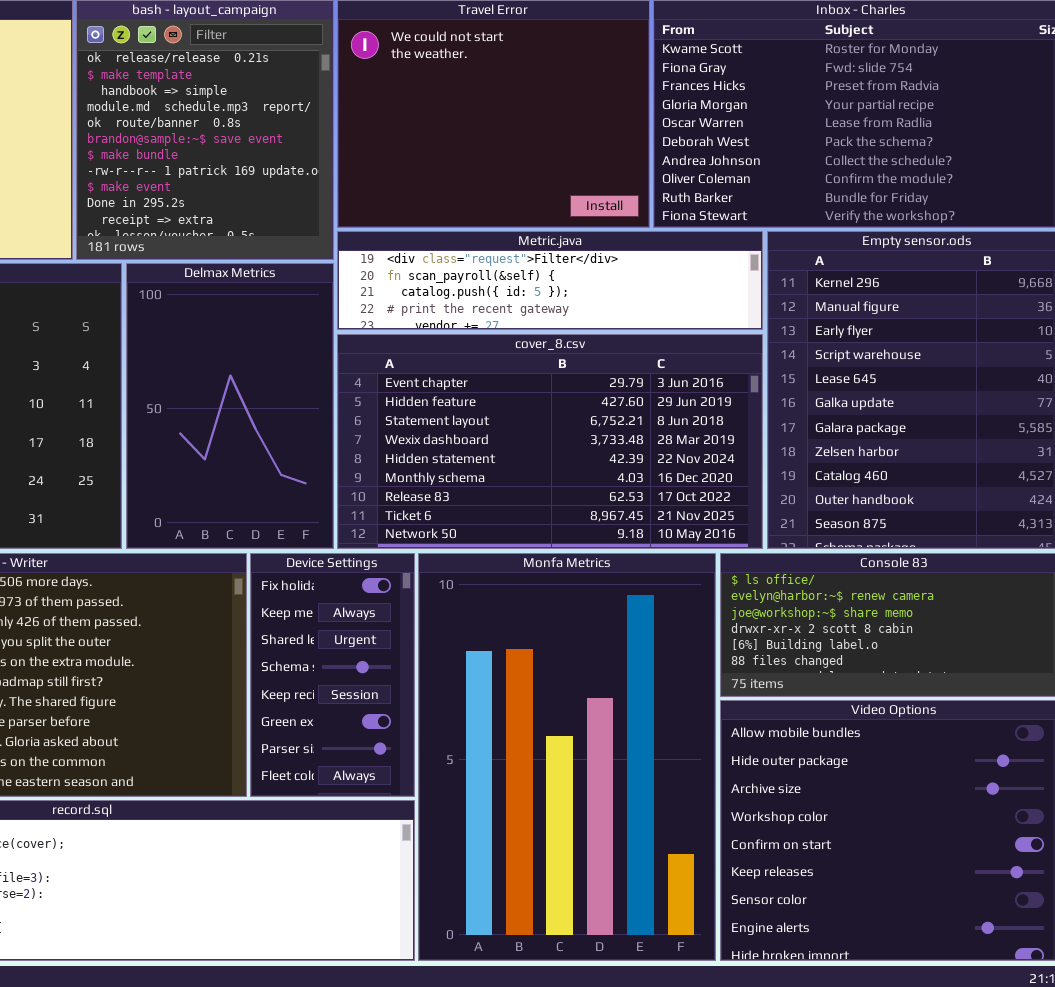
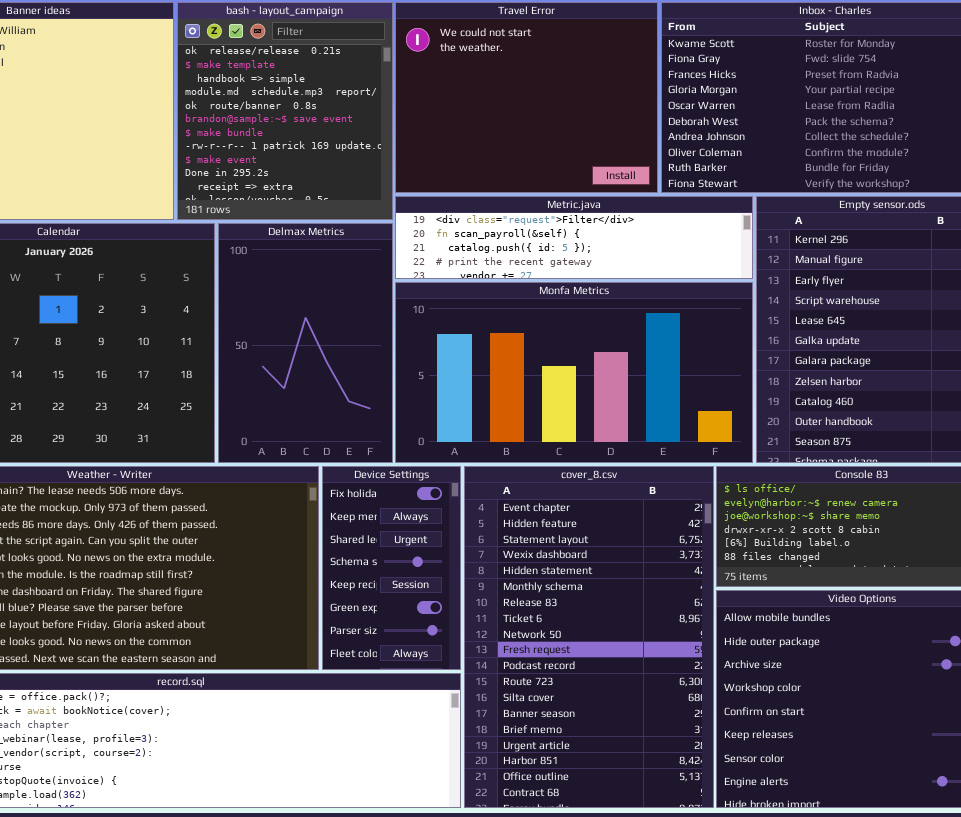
cover_8.csv: [337,334,763,549] -> [464,466,714,808], moved, resized
Monfa Metrics: [418,553,716,961] -> [395,282,753,463], moved, resized

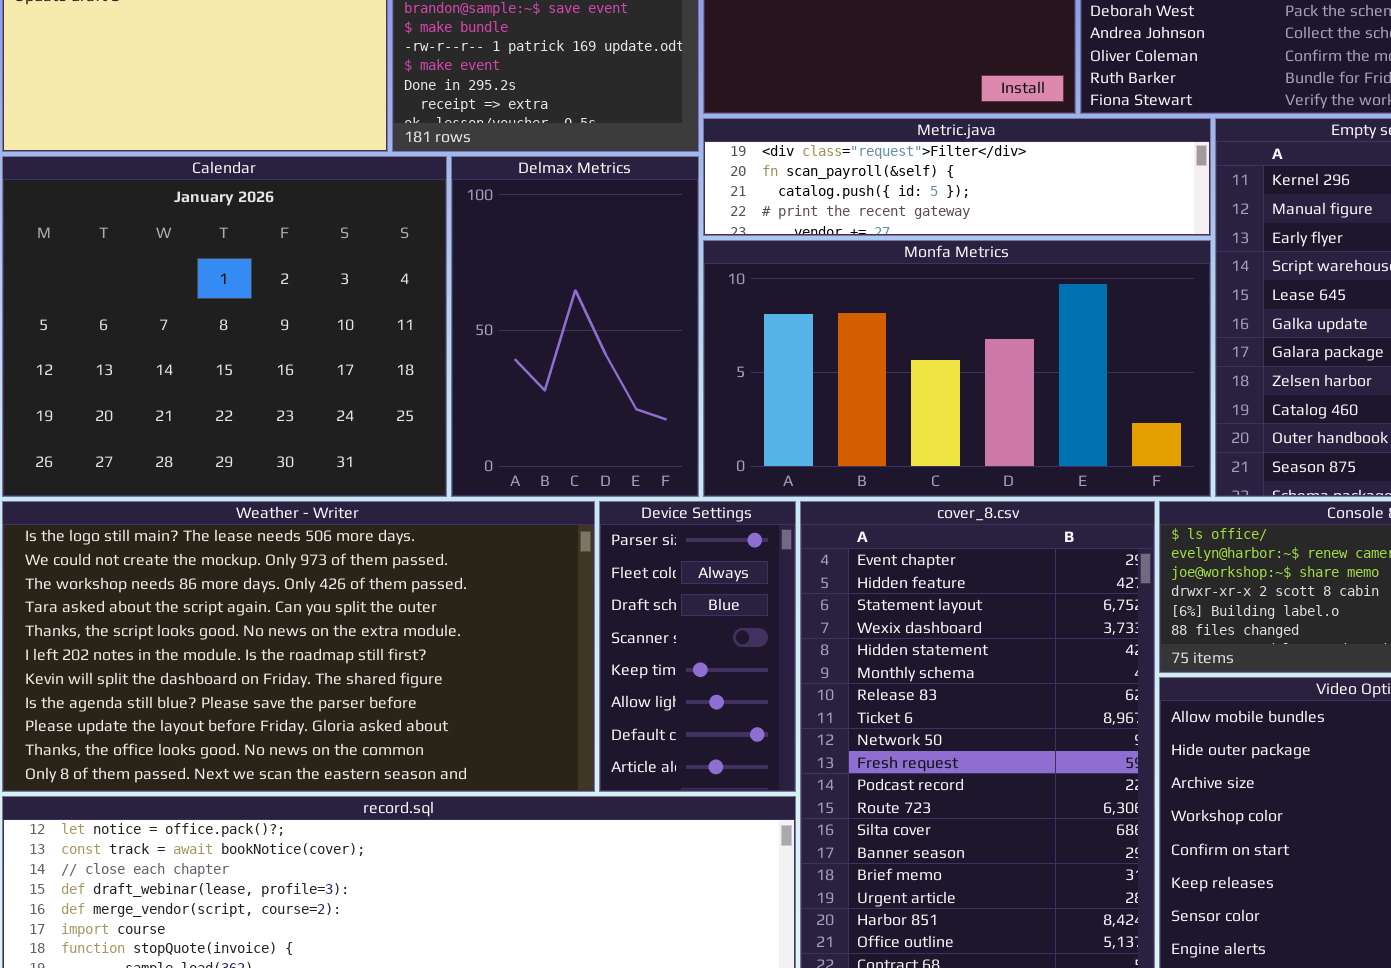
Device Settings: [322,466,461,670] -> [599,501,796,792], scrolled down 6 rows

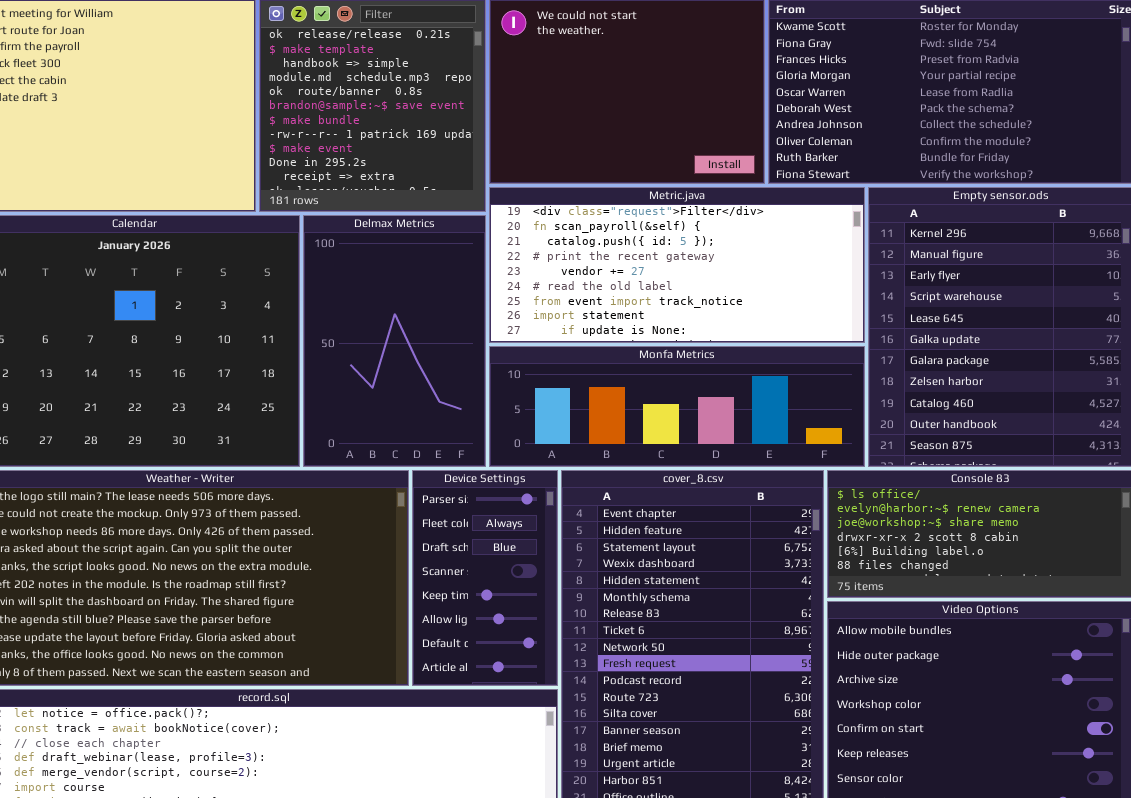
Metric.java: [703,118,1211,236] -> [489,187,865,343], resized
Monfa Metrics: [703,240,1211,497] -> [489,346,865,467], resized

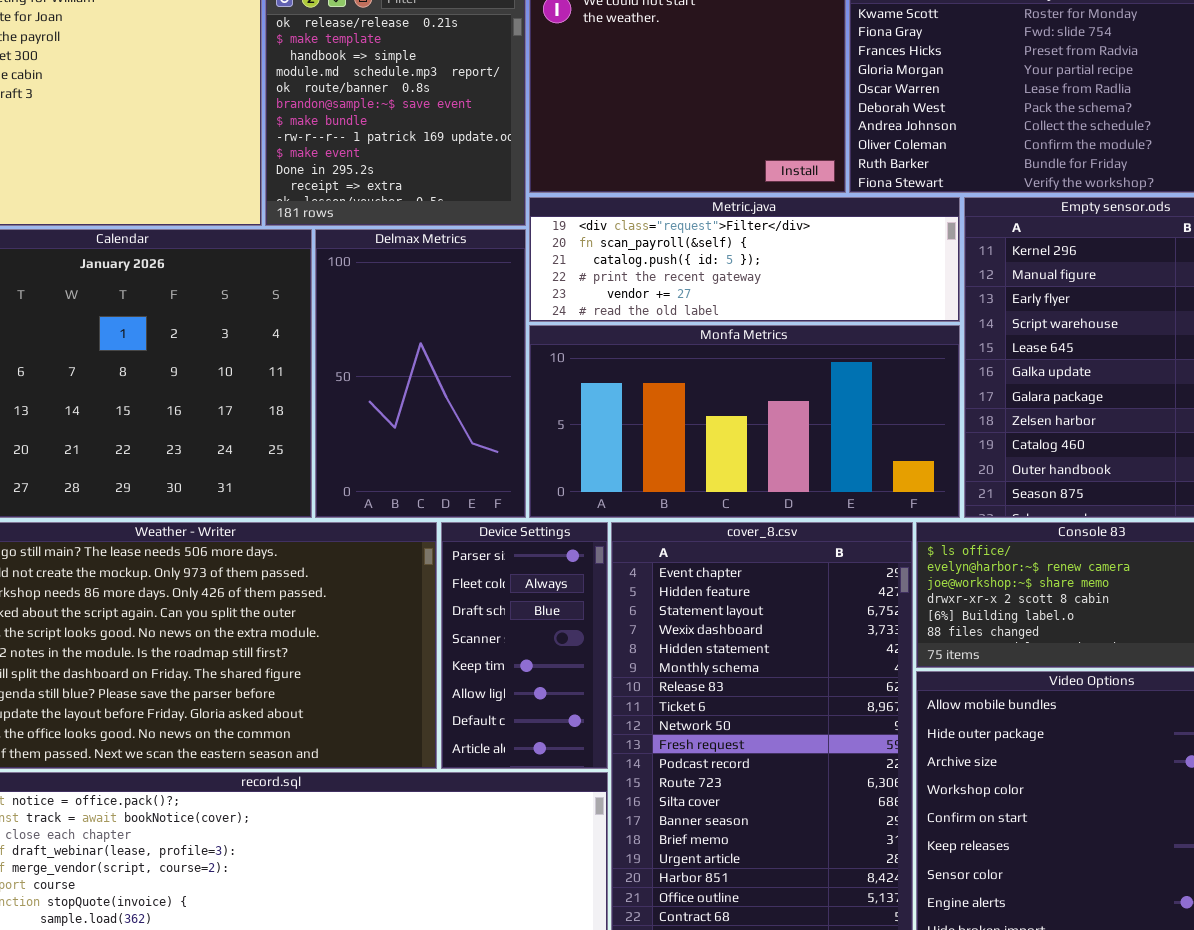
Metric.java: [489,187,865,343] -> [529,197,960,322], resized
Monfa Metrics: [489,346,865,467] -> [529,325,960,518], resized

